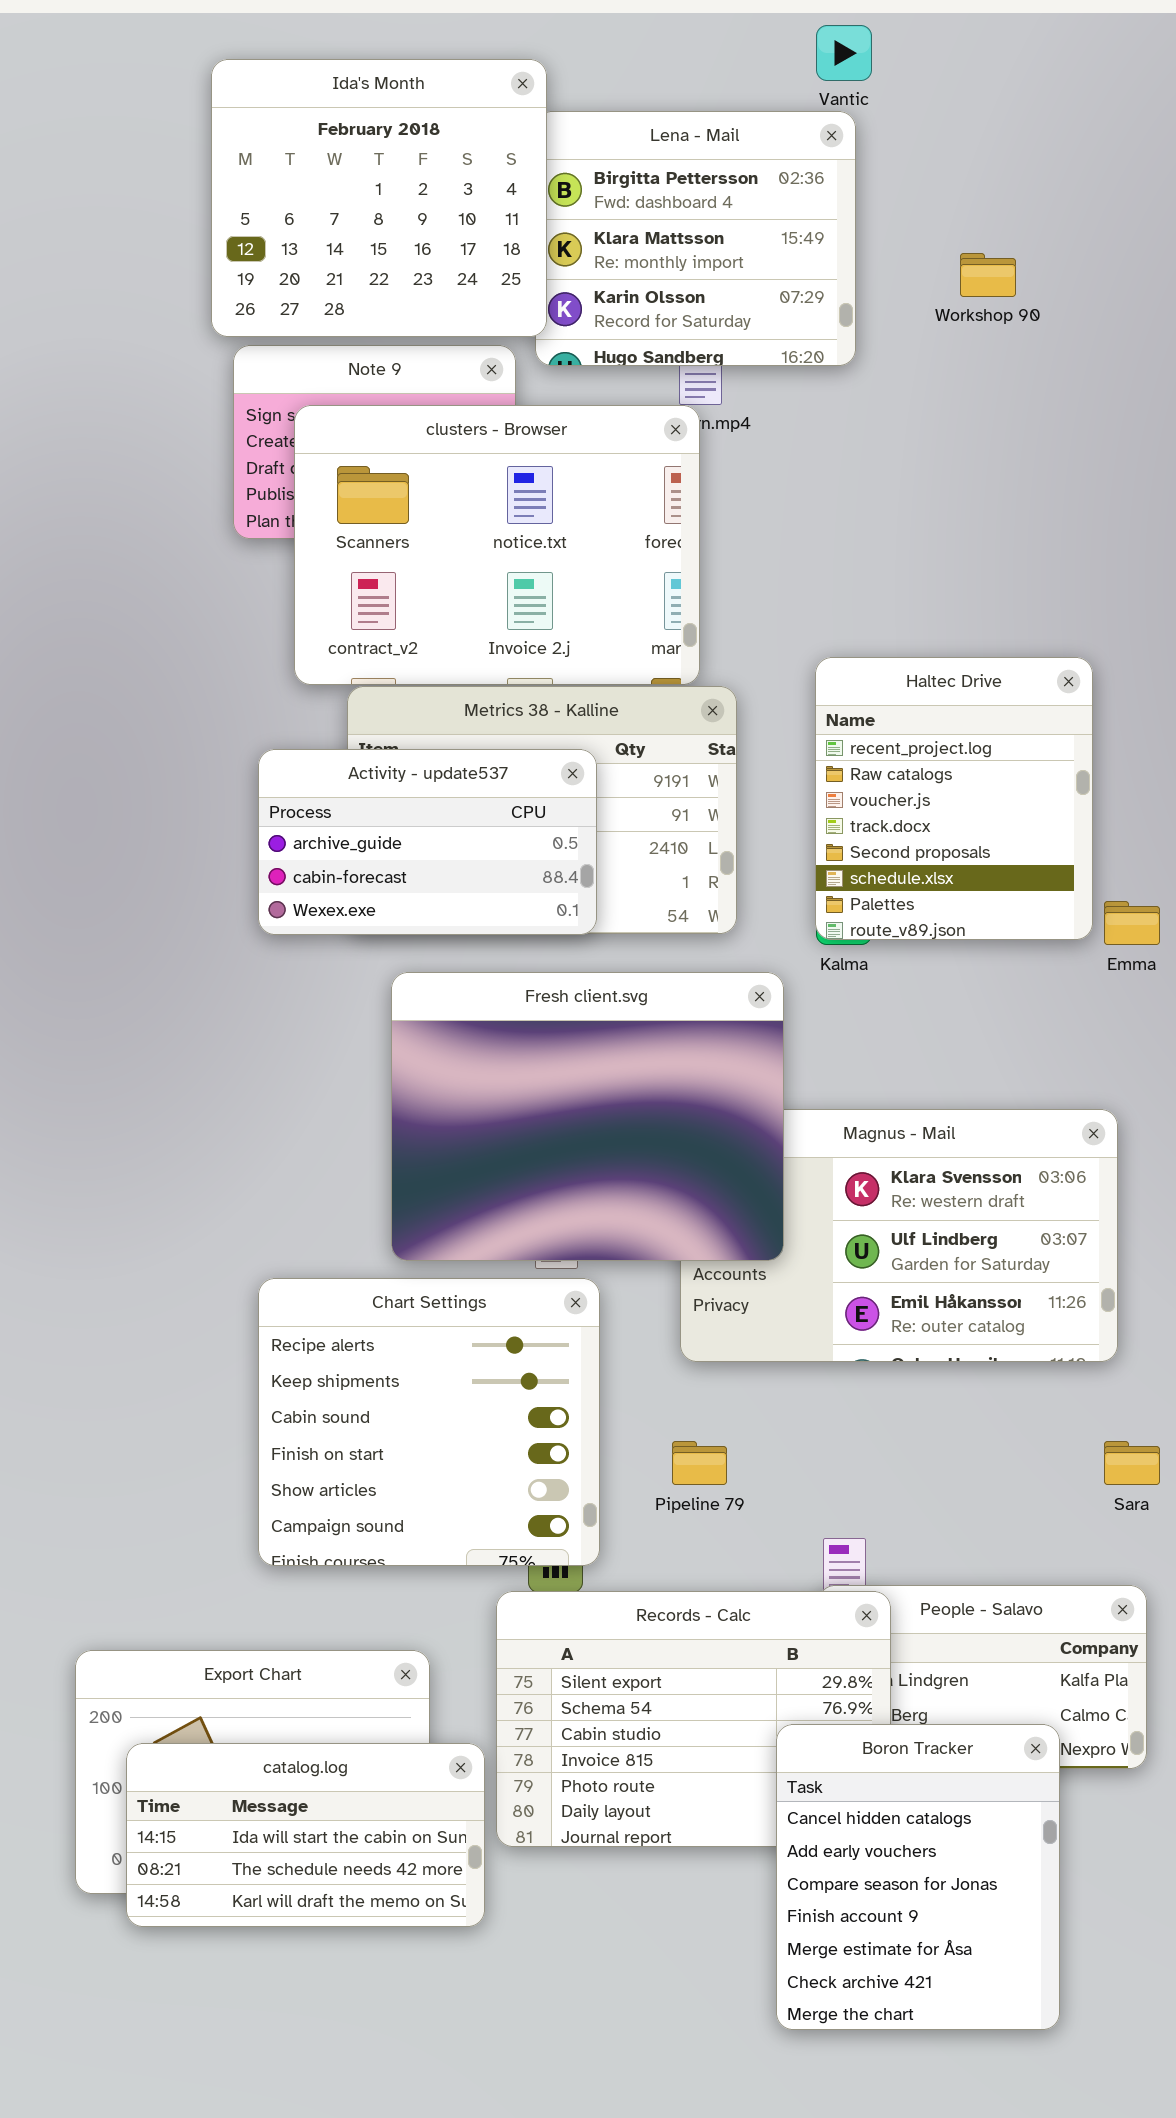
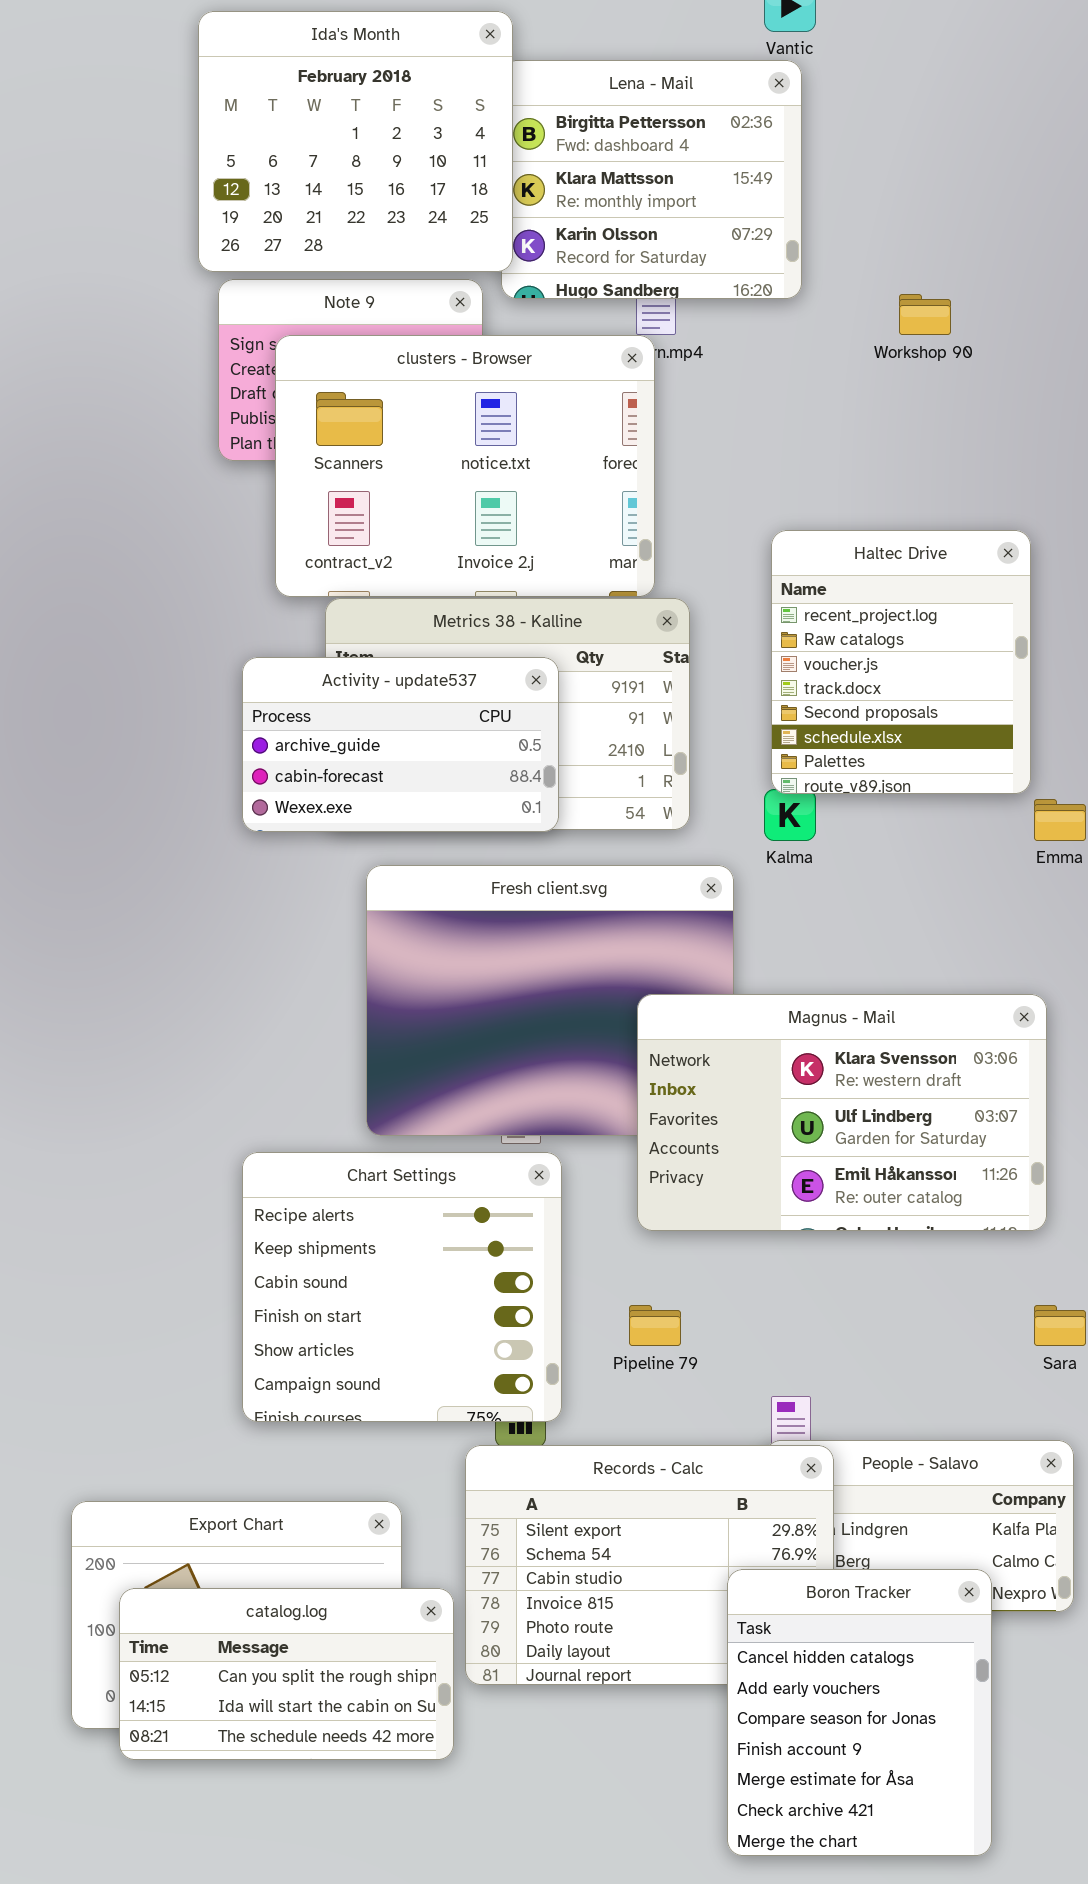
Workshop 90: [960,253,1016,297] -> [899,294,951,335], moved
Haltec Drive: [815,657,1093,940] -> [771,530,1031,794], moved
Magnus - Mail: [680,1109,1118,1362] -> [637,994,1047,1231], raised
catalog.log: [126,1743,485,1927] -> [119,1588,454,1760], scrolled up 1 row

